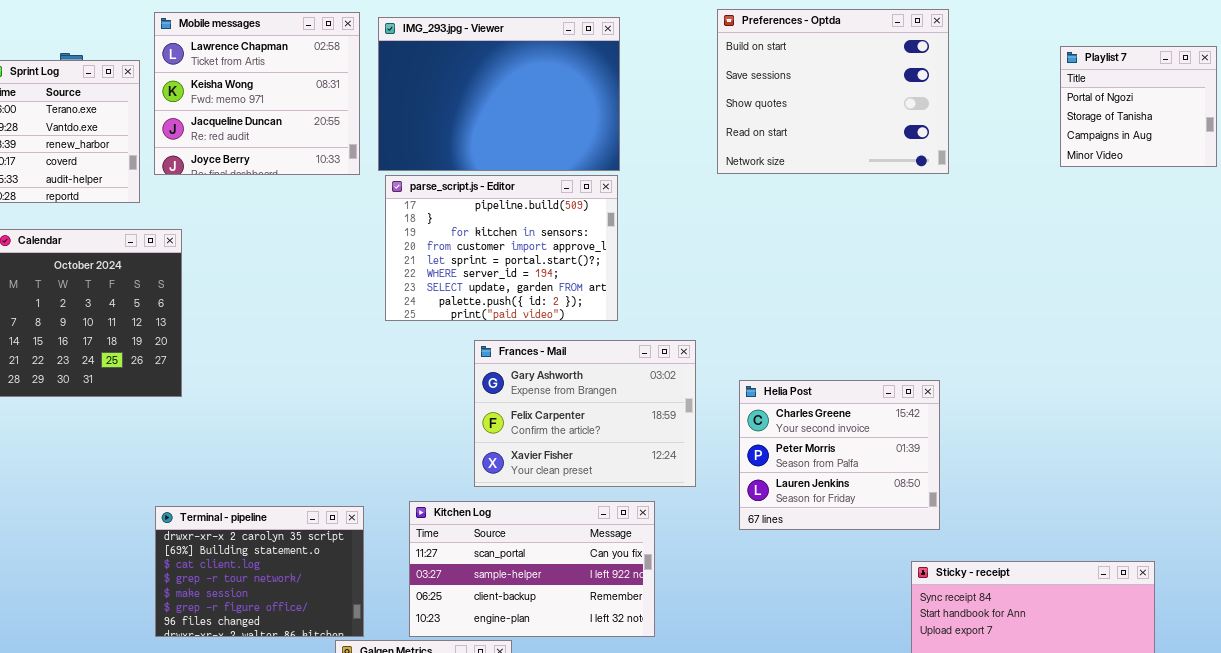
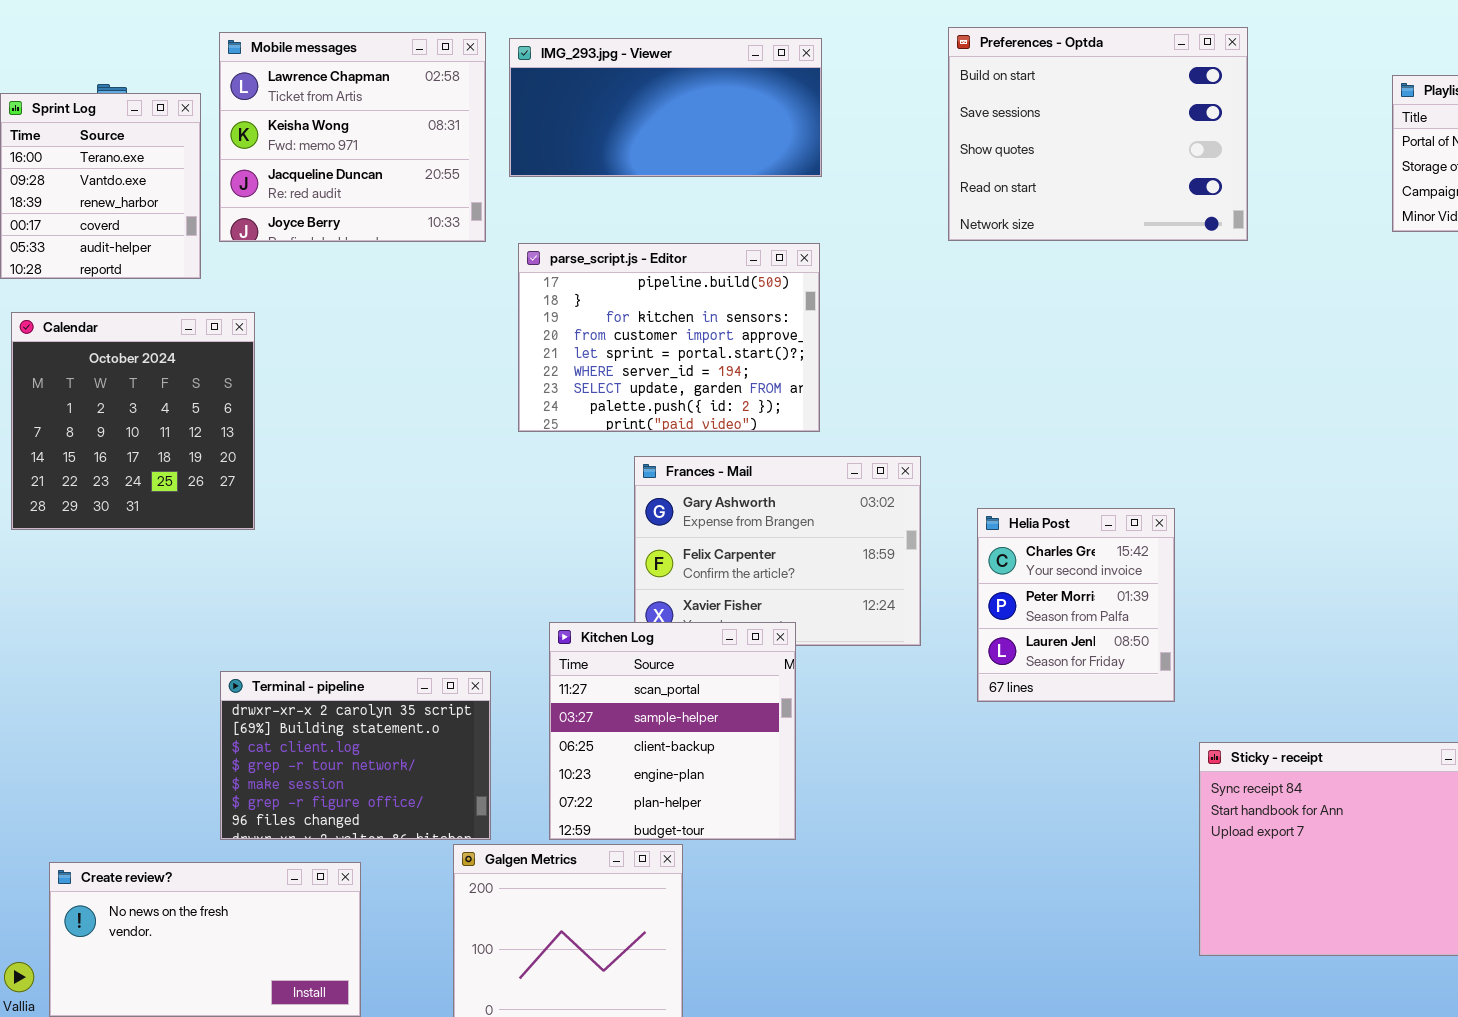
IMG_293.jpg - Viewer: [378,17,620,171] -> [509,38,822,177], resized
Helia Post: [739,380,940,530] -> [977,508,1175,702], resized
Kitchen Log: [409,501,655,637] -> [549,622,796,840], resized

